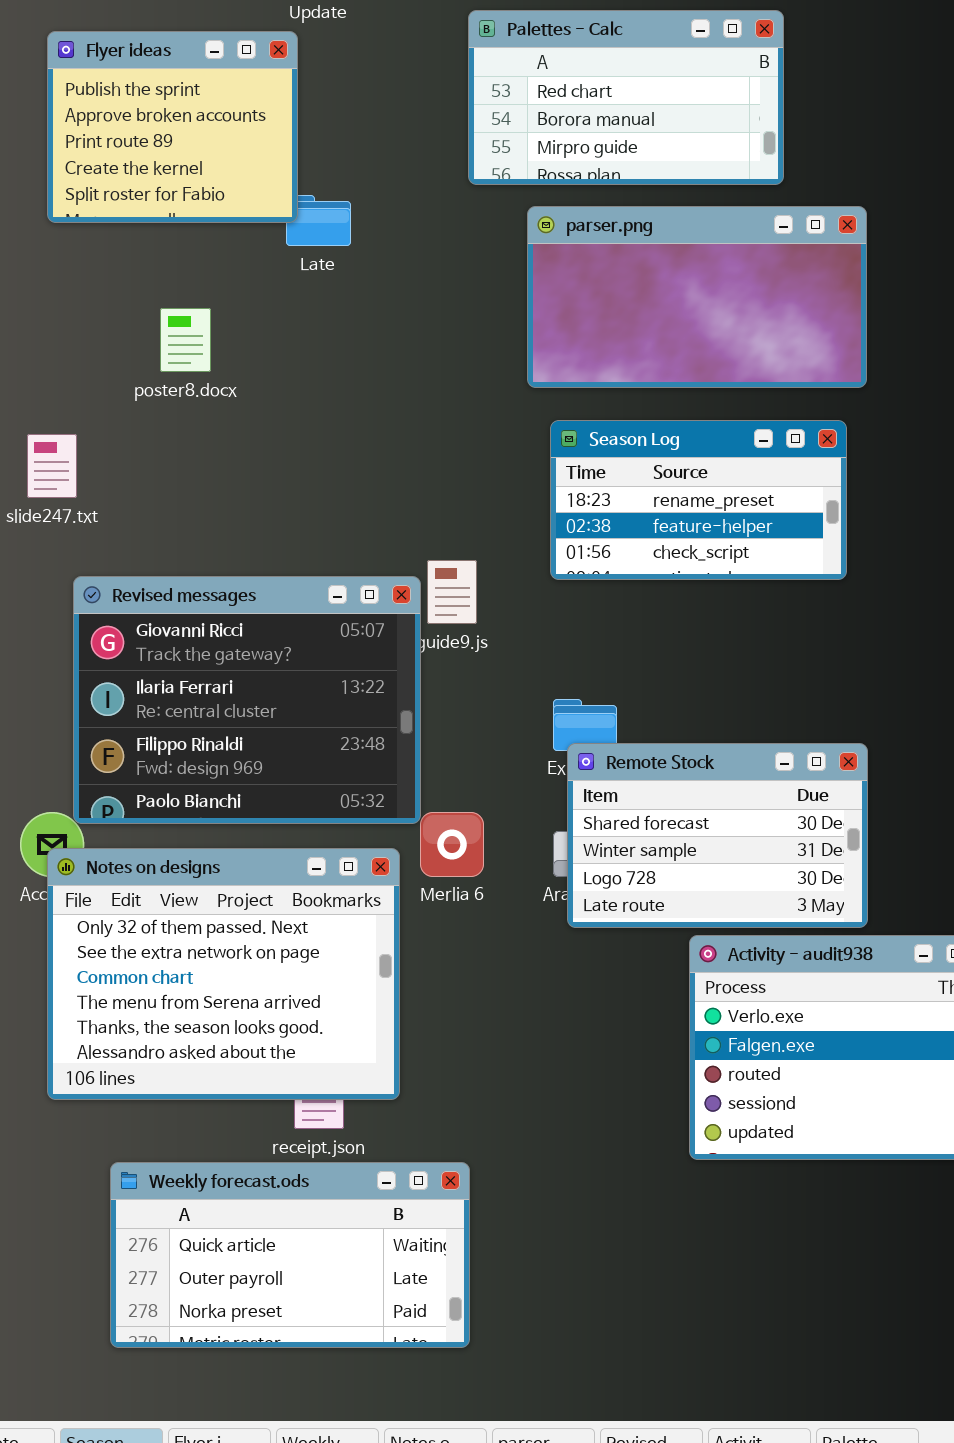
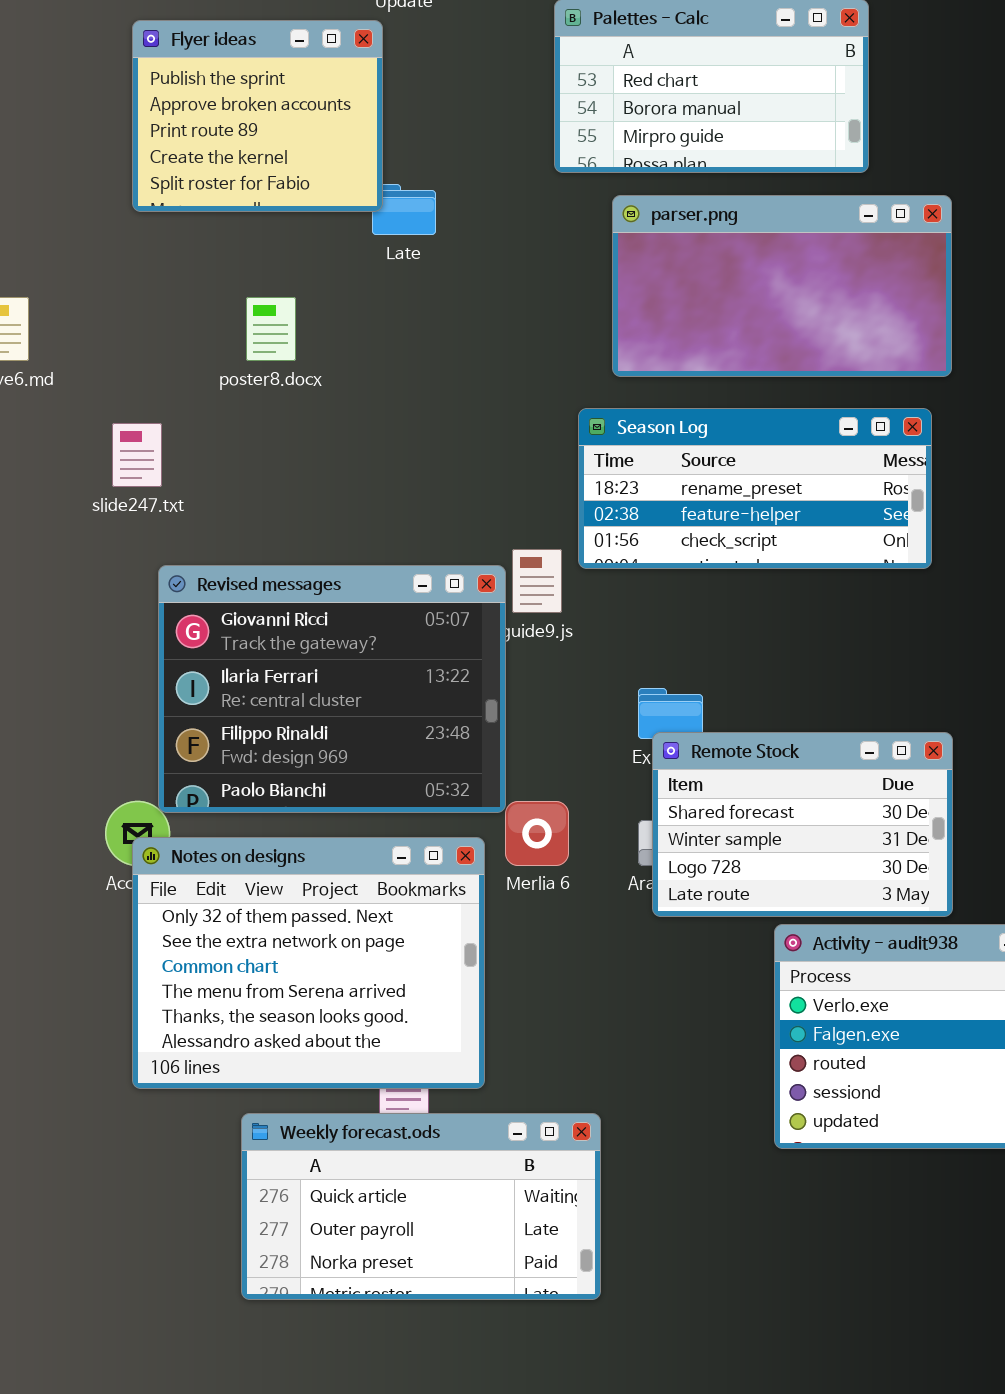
Season Log: [550,420,847,580] -> [578,408,932,569], resized
Weekly forecast.ods: [110,1162,470,1348] -> [241,1113,601,1300], moved

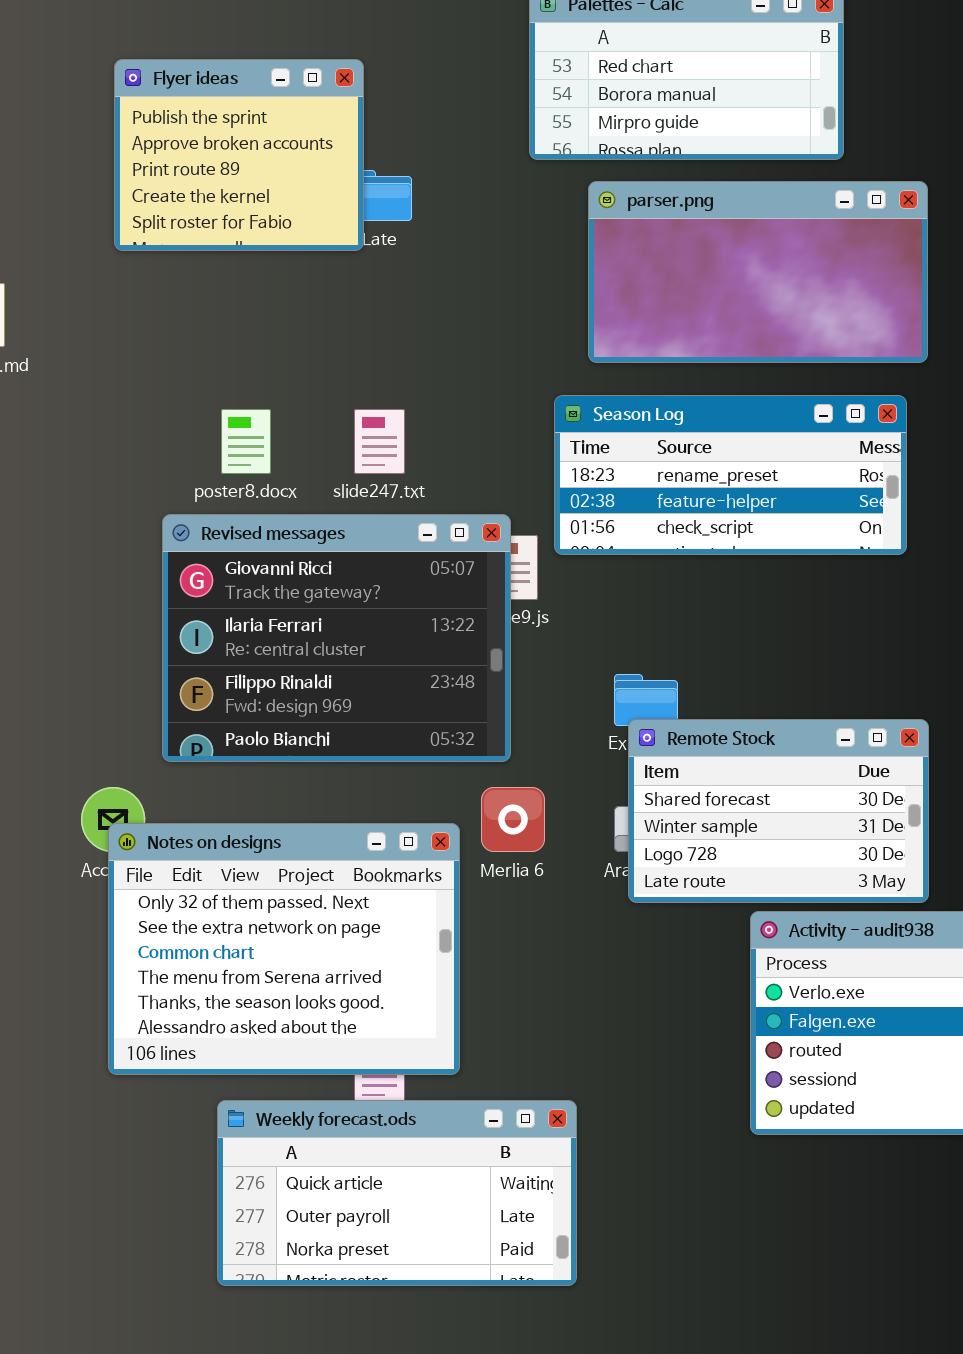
Flyer ideas: [132,20,383,212] -> [114,59,364,251], moved
poster8.docx: [246,297,296,361] -> [221,409,271,474], moved
slide247.txt: [112,423,162,487] -> [354,409,405,474], moved
Revised messages: [158,565,506,813] -> [162,514,511,762], moved

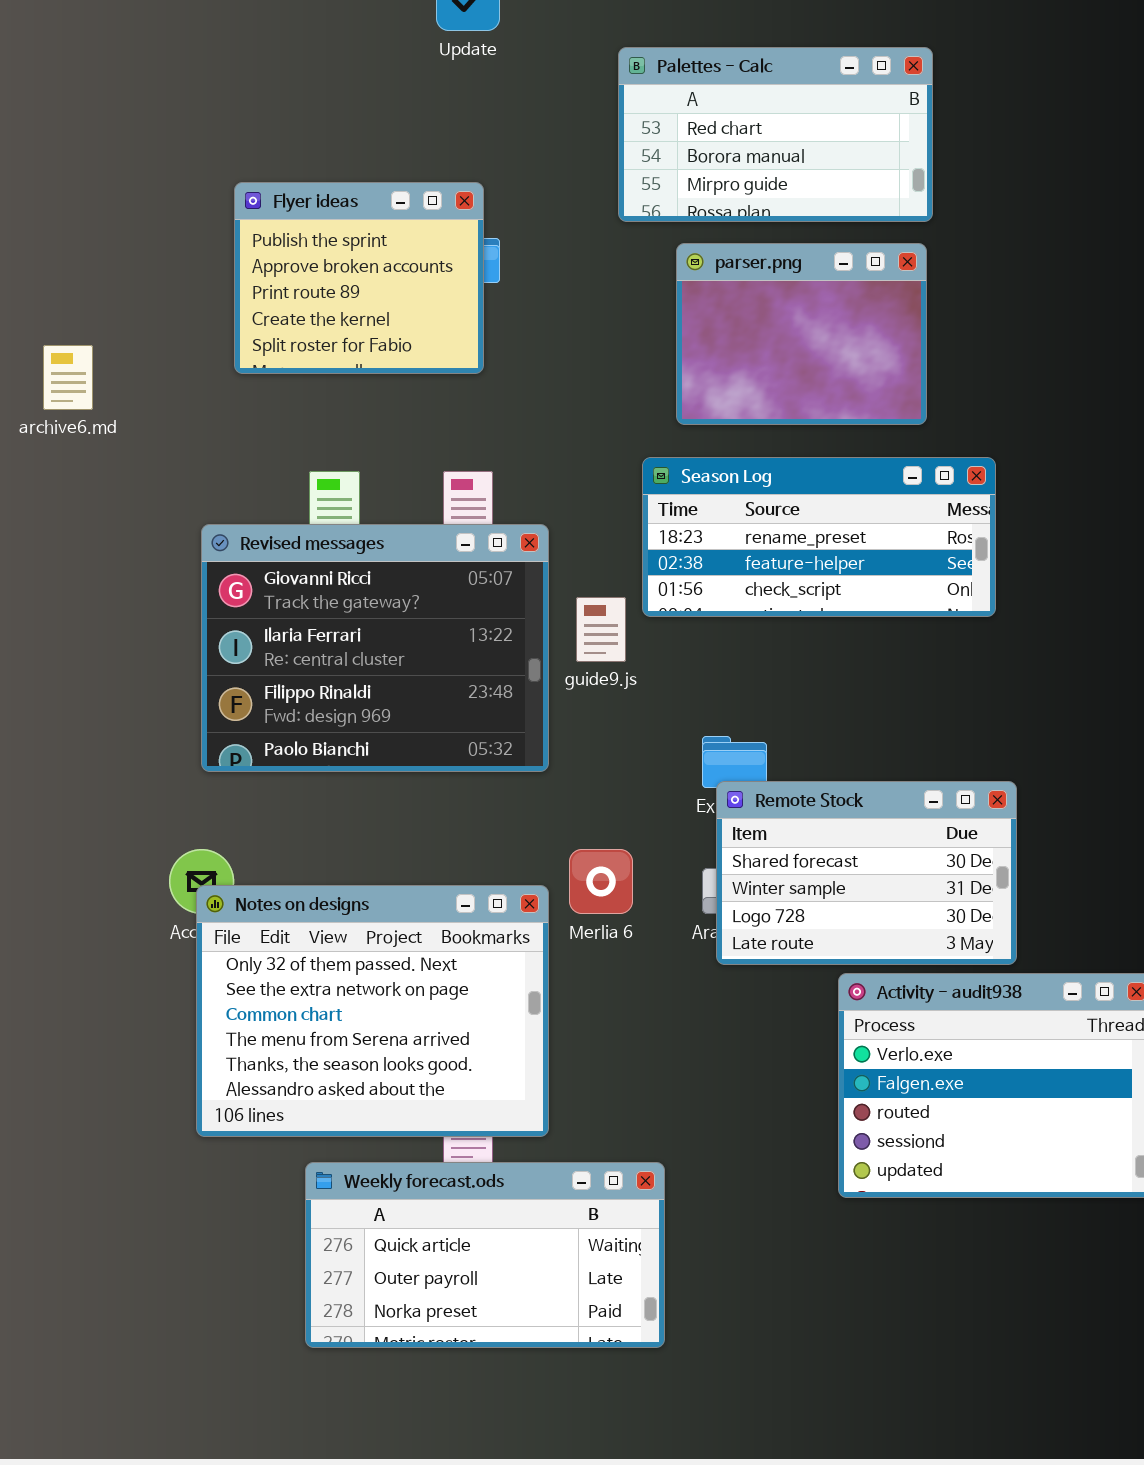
Flyer ideas: [114,59,364,251] -> [234,182,484,374], moved
parser.png: [588,181,928,363] -> [676,243,927,425], resized
Revised messages: [162,514,511,762] -> [201,524,549,772], moved

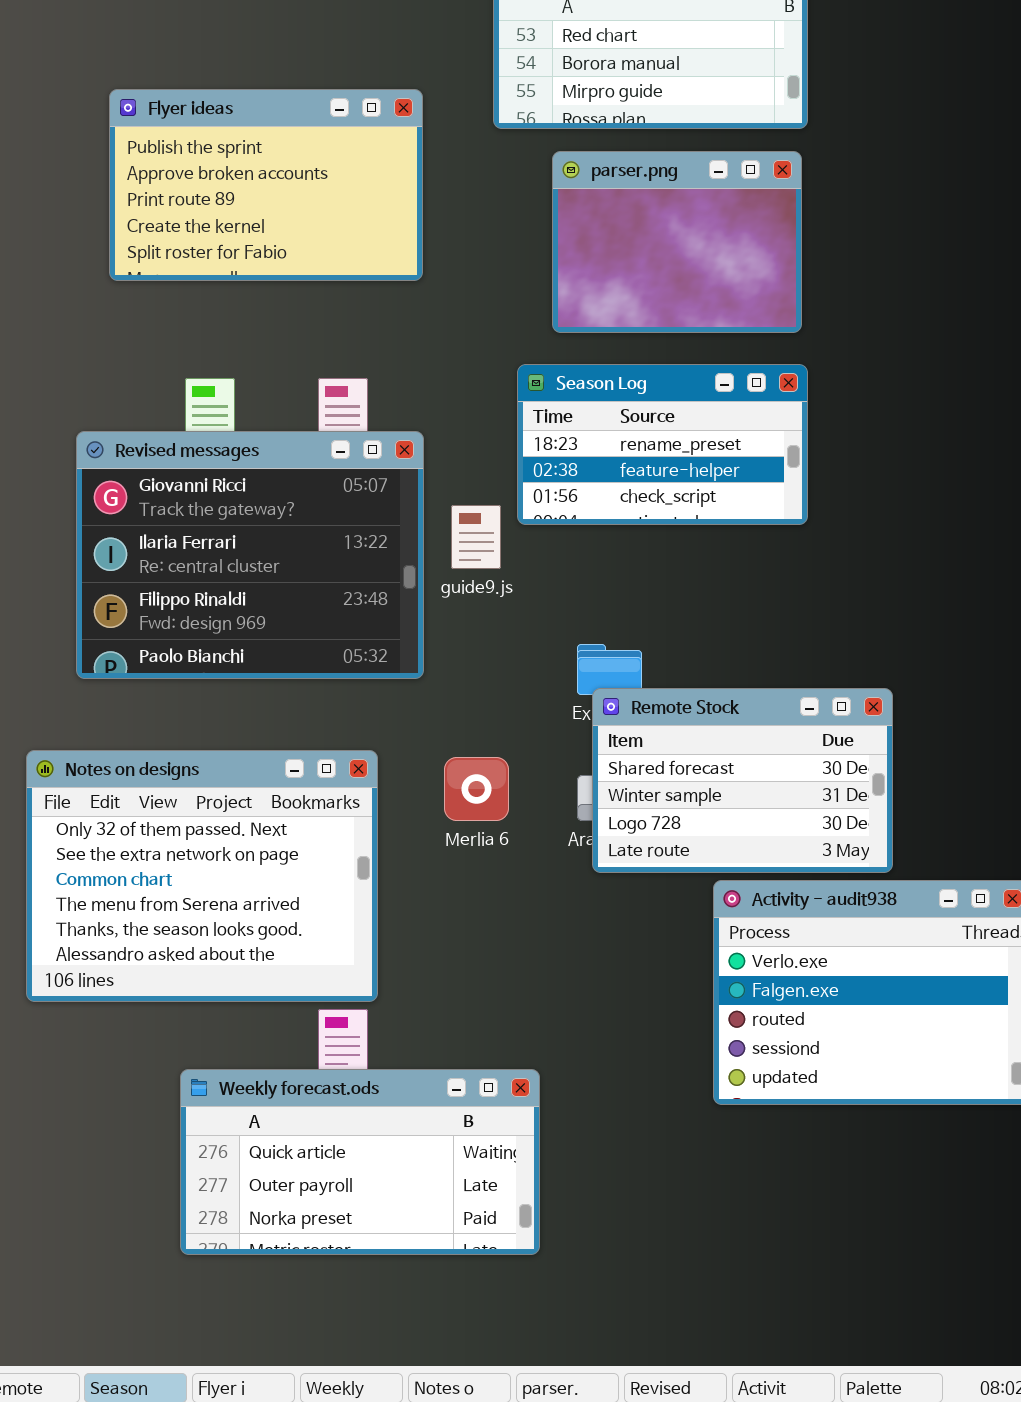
Flyer ideas: [234,182,484,374] -> [109,89,423,281], resized
Season Log: [642,457,996,617] -> [517,364,808,525], resized
Notes on designs: [196,885,549,1137] -> [26,750,378,1002], moved

